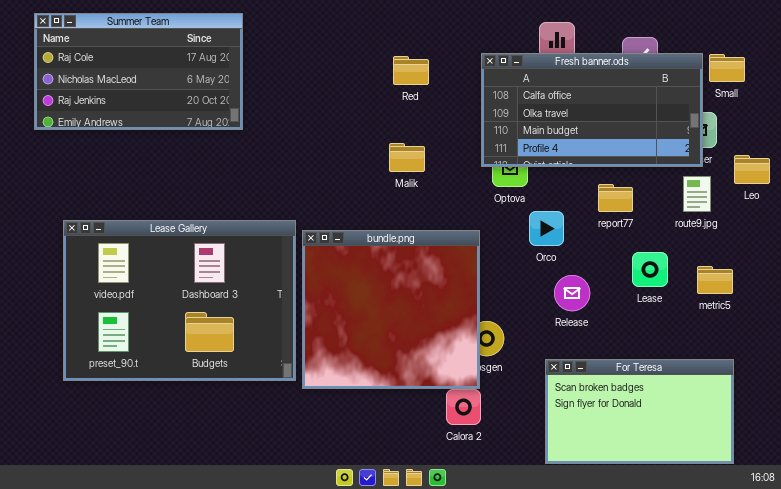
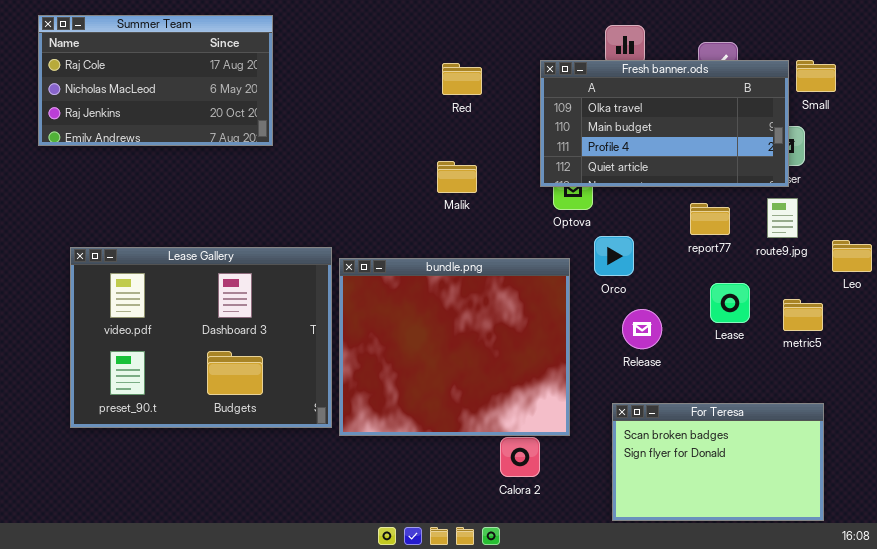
Fresh banner.ods: [481,53,703,167] -> [540,60,789,187], scrolled down 1 row
Leo: [734,155,770,184] -> [832,240,872,272], moved
report77: [598,184,633,212] -> [690,203,730,235], moved
bundle.png: [302,230,480,389] -> [339,258,570,436], resized

